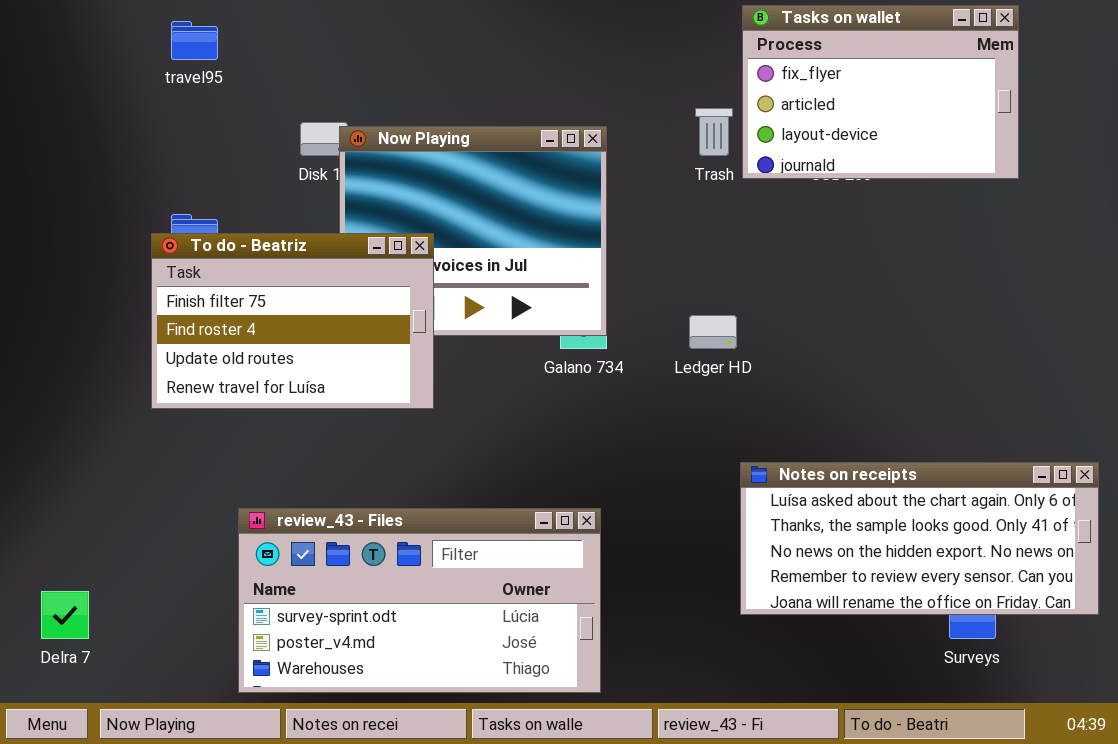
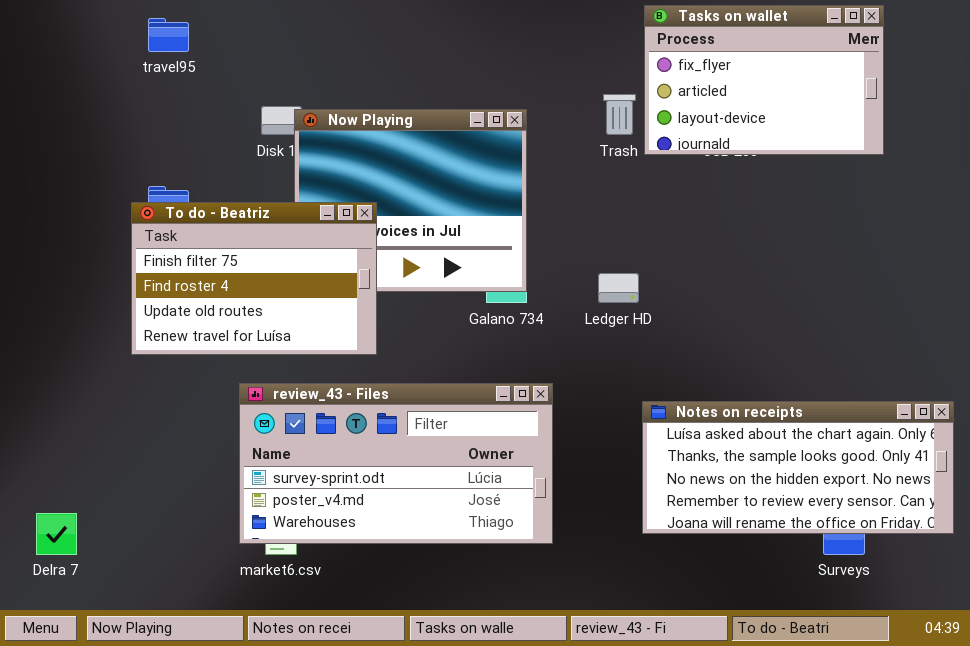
review_43 - Files: [238,508,601,693] -> [239,383,553,544], moved

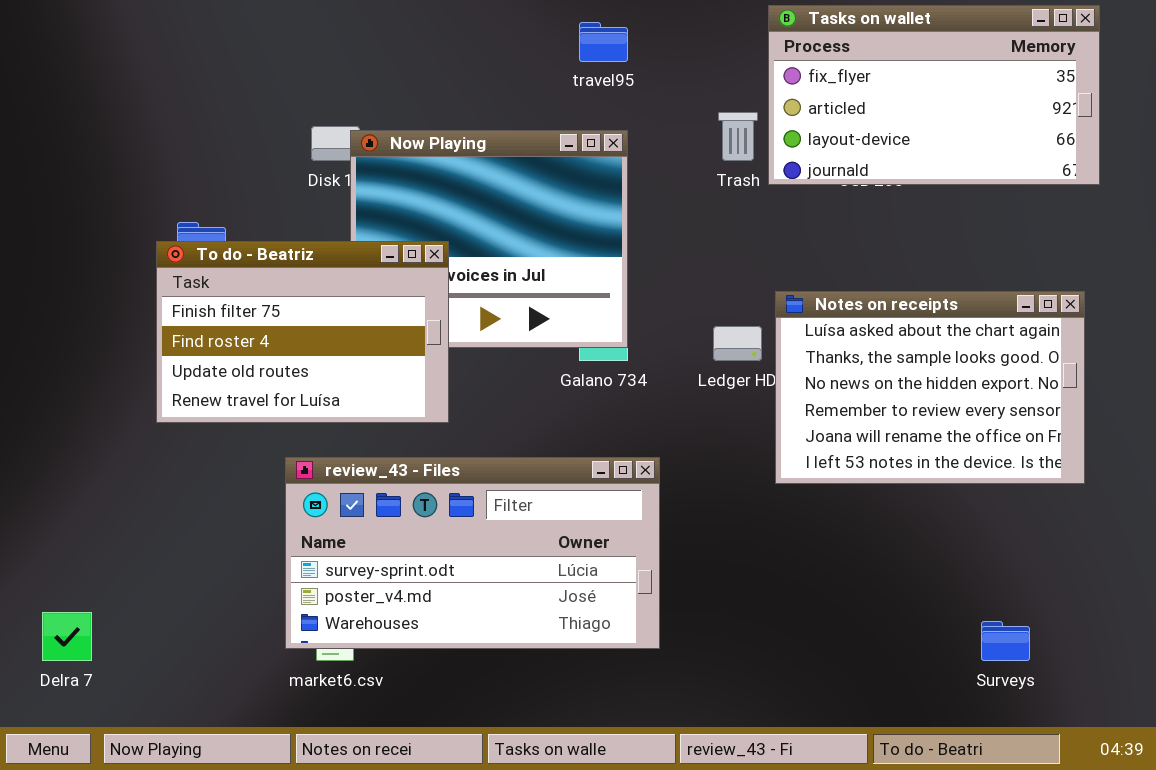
Tasks on wallet: [644,5,884,155] -> [768,5,1100,185], resized
travel95: [148,18,189,52] -> [579,22,628,62], moved
Notes on receipts: [642,401,954,534] -> [775,291,1085,484], moved, resized

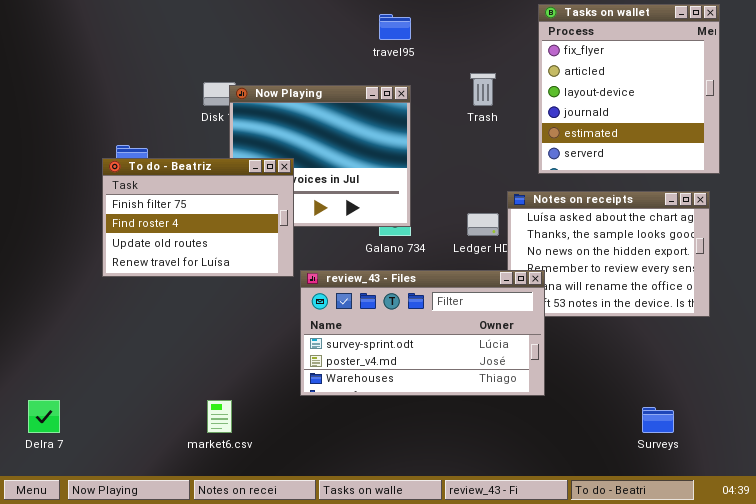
Tasks on wallet: [768,5,1100,185] -> [538,4,720,174], resized
review_43 - Files: [285,457,660,649] -> [300,270,545,396], moved

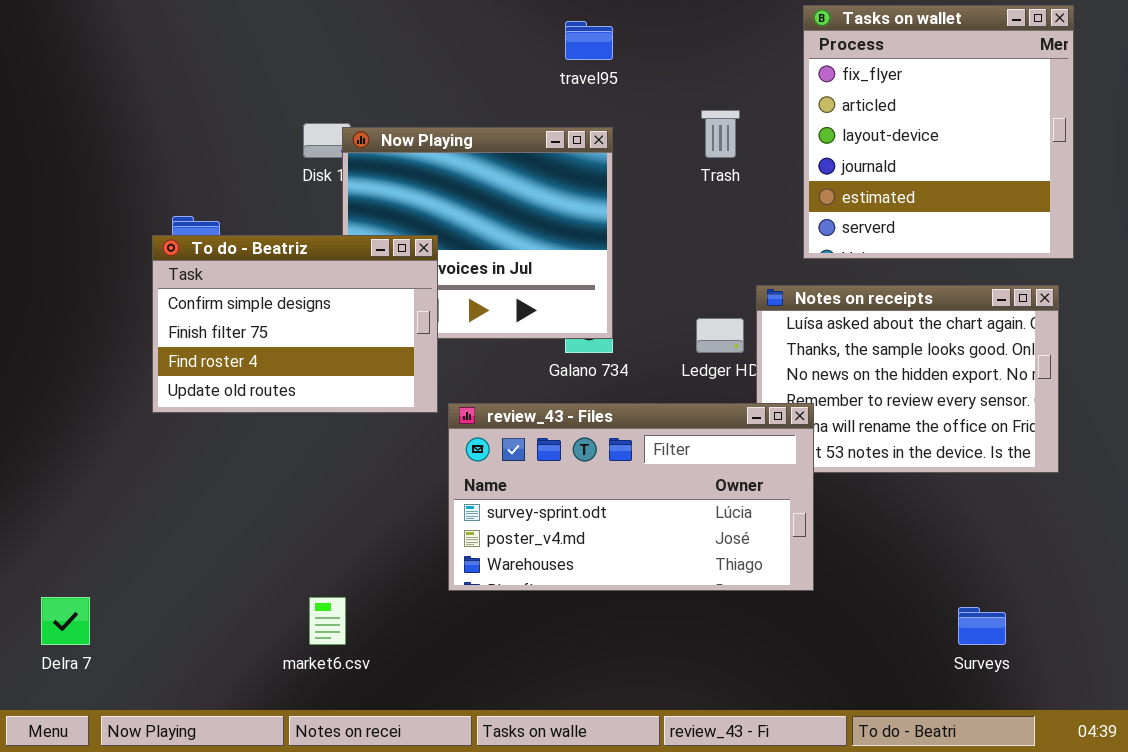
To do - Beatriz: [102,158,294,277] -> [152,235,438,413], scrolled up 1 row

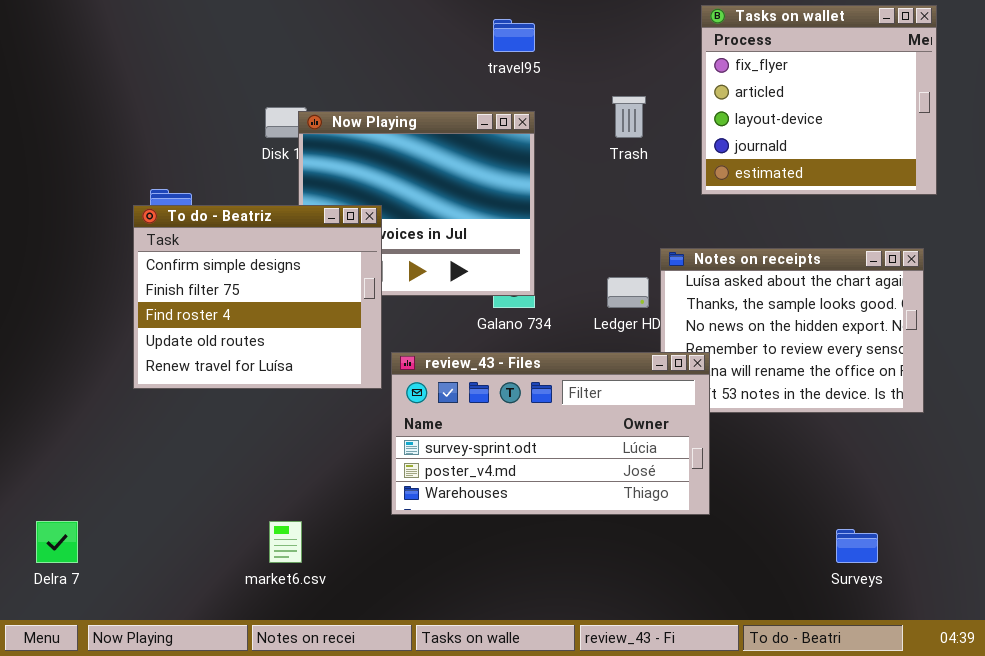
Tasks on wallet: [803,5,1074,259] -> [701,5,937,195], resized
To do - Beatriz: [152,235,438,413] -> [133,205,382,389], resized

